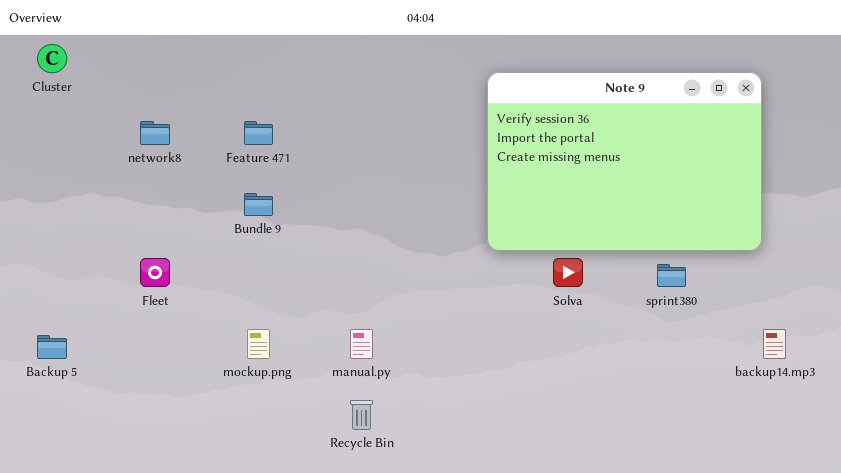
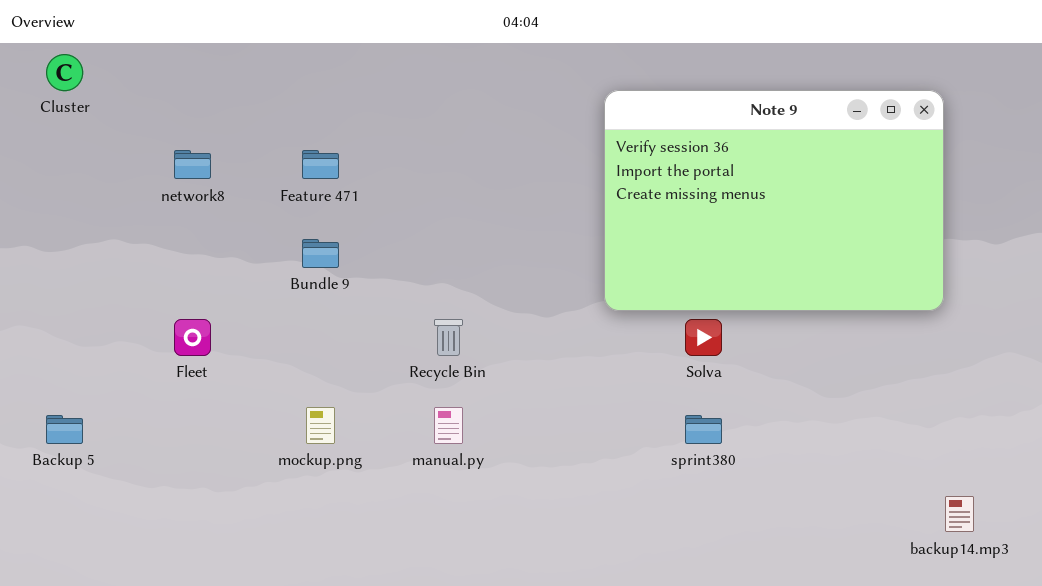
sprint380: [657,264,686,287] -> [685,415,722,444], moved
backup14.mp3: [763,329,786,359] -> [945,496,974,532], moved
Recycle Bin: [350,400,373,430] -> [434,319,463,356], moved

